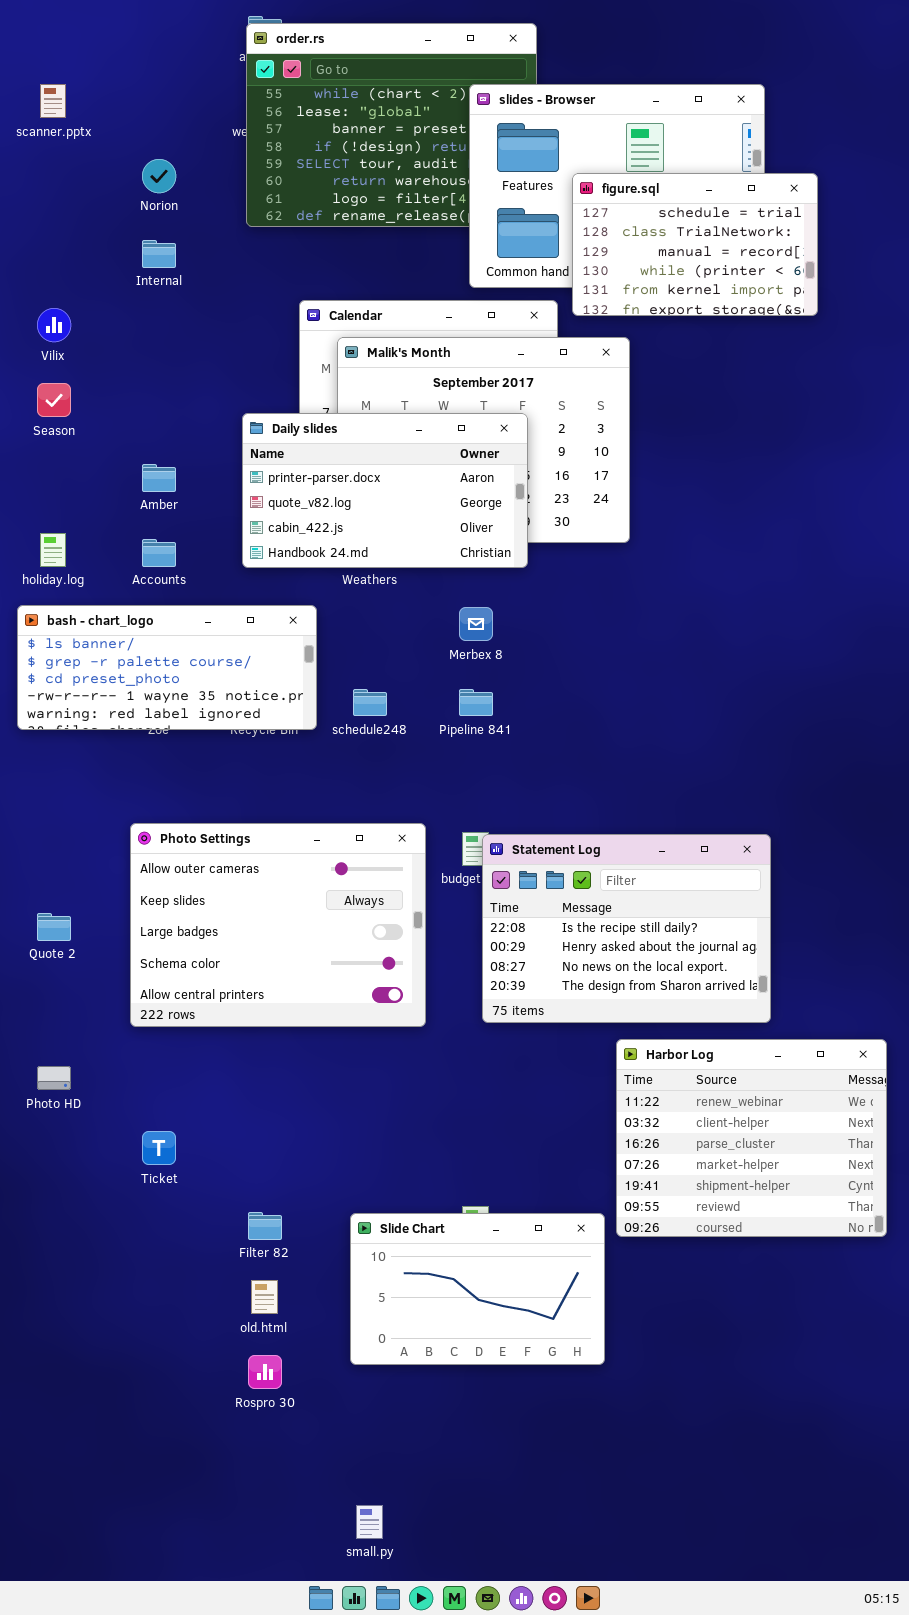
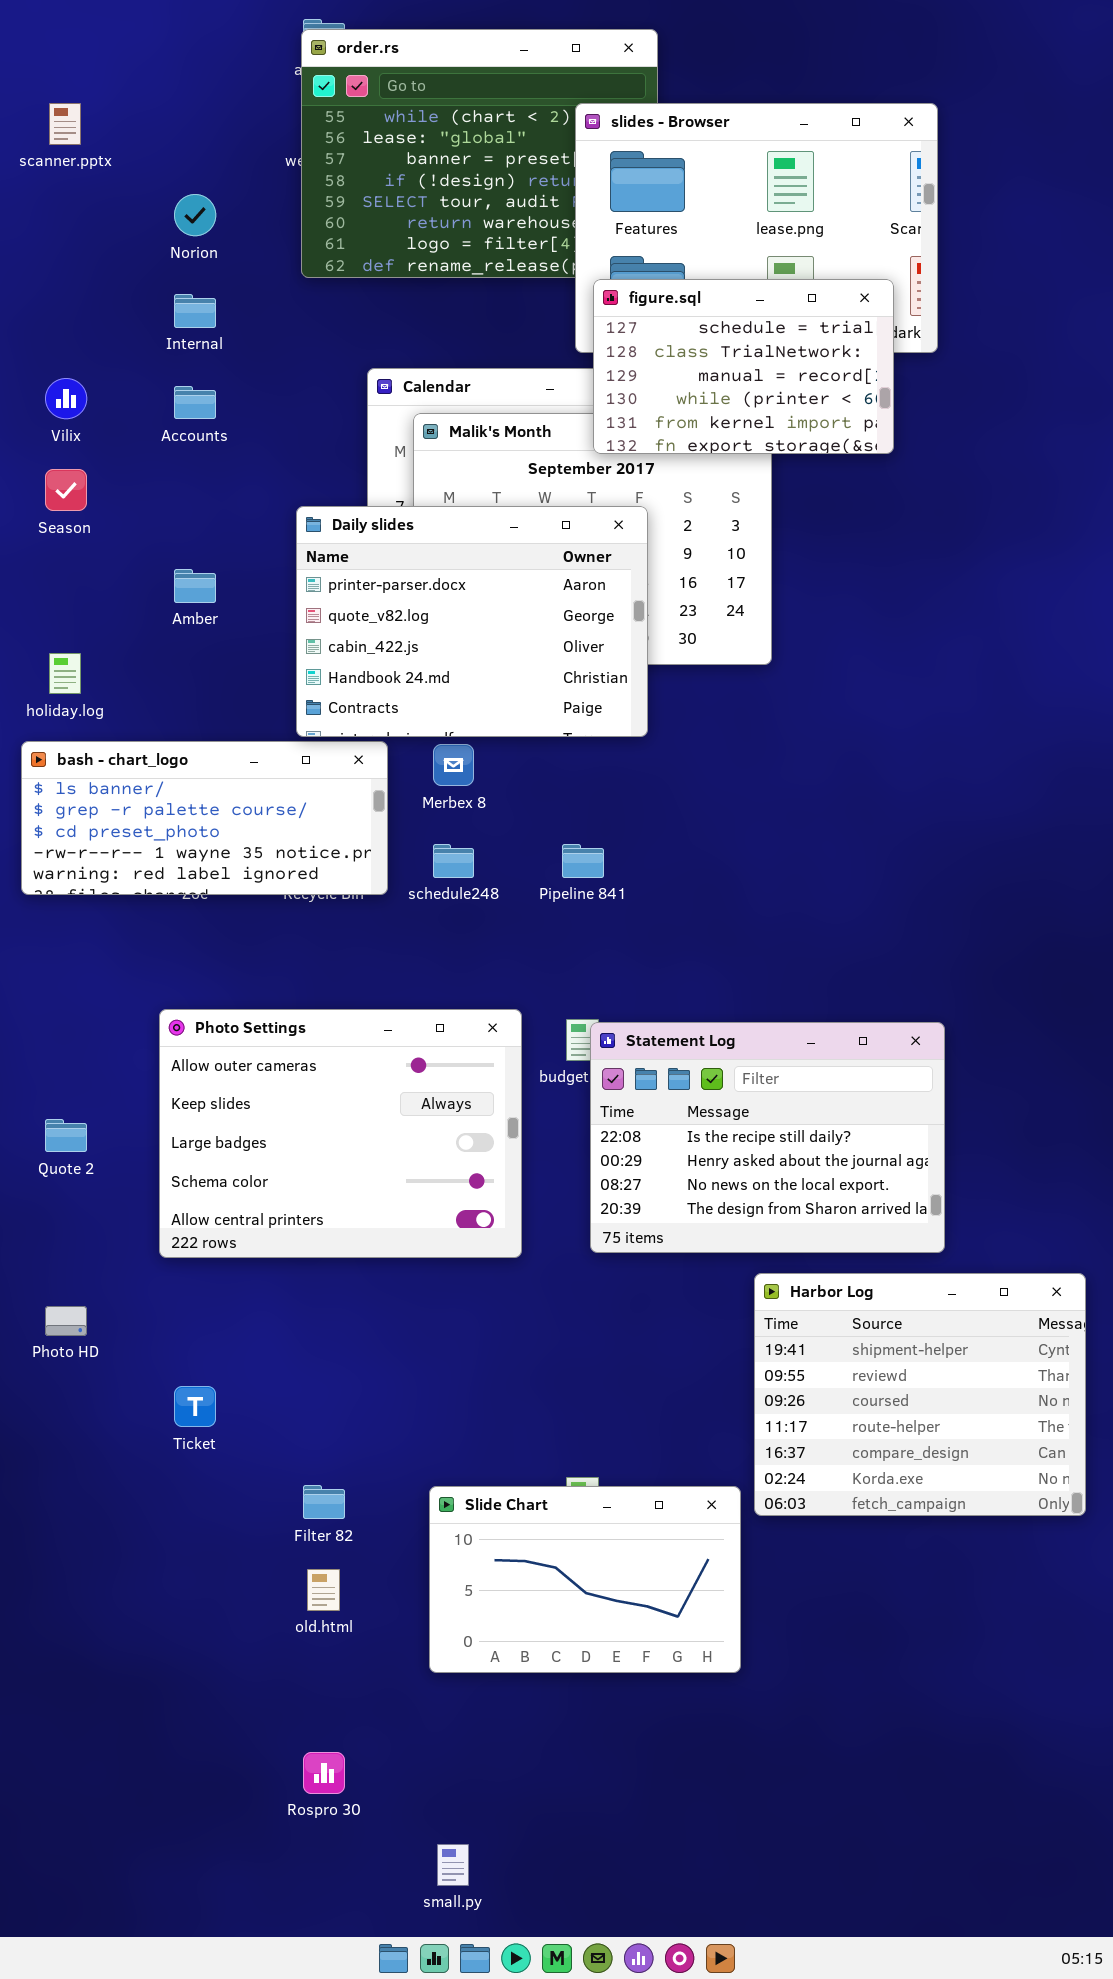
figure.sql: [572,173,818,316] -> [593,279,894,454], moved
Daily slides: [242,413,528,568] -> [296,506,648,737], resized
Accounts: [142,539,176,567] -> [174,386,216,419], moved
Merbex 8: [459,607,493,641] -> [433,744,474,786], moved
Harbor Log: [616,1039,887,1237] -> [754,1273,1086,1516], scrolled down 4 rows
Rospro 30: [248,1355,282,1389] -> [303,1752,345,1794], moved

